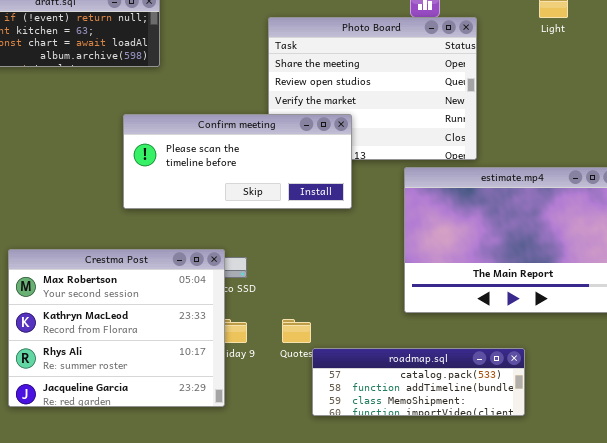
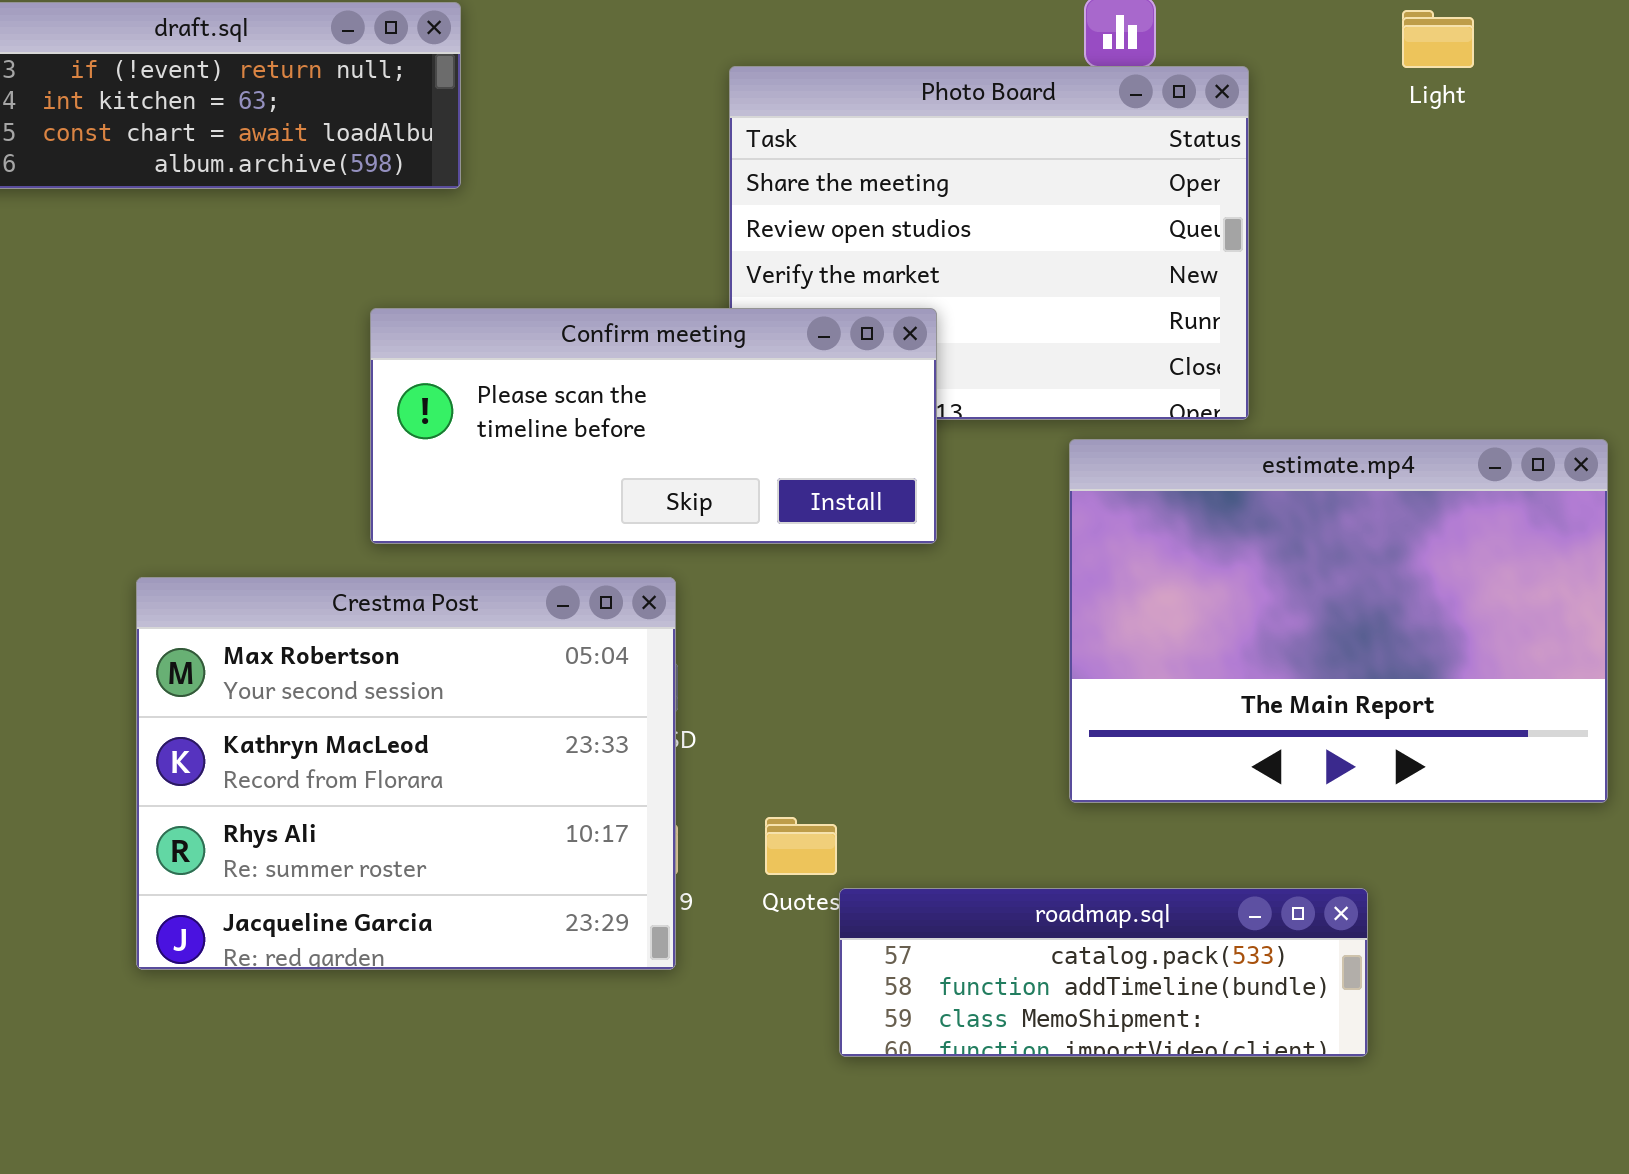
Crestma Post: [8,249,225,407] -> [136,577,676,970], moved

